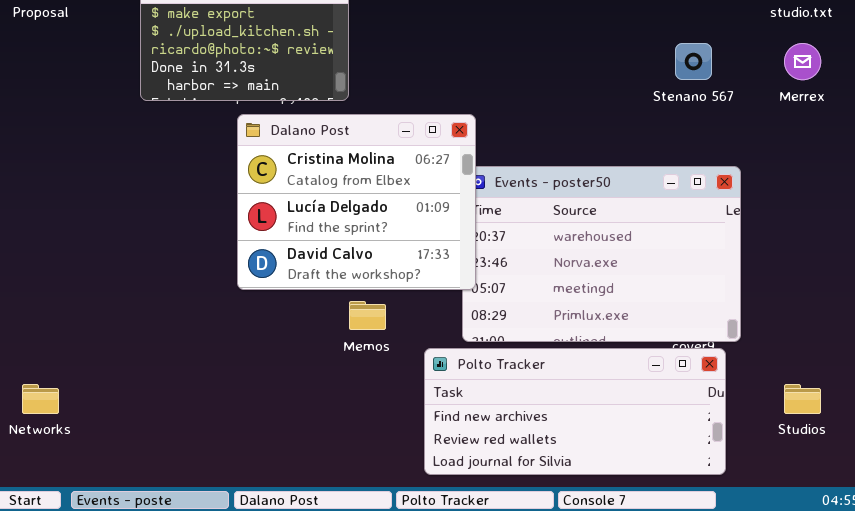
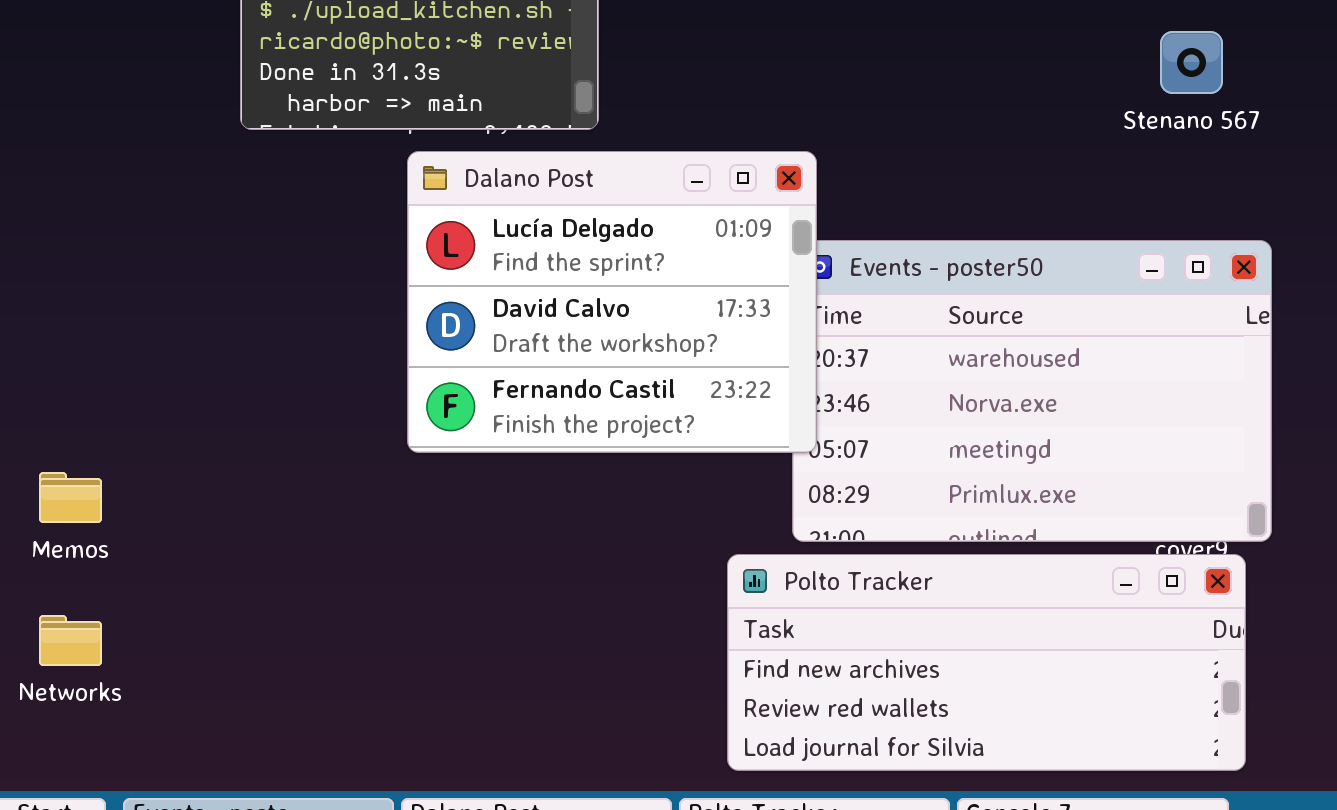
Dalano Post: [237,114,476,290] -> [407,151,817,453], scrolled down 1 row
Memos: [349,301,386,330] -> [39,472,102,523], moved

